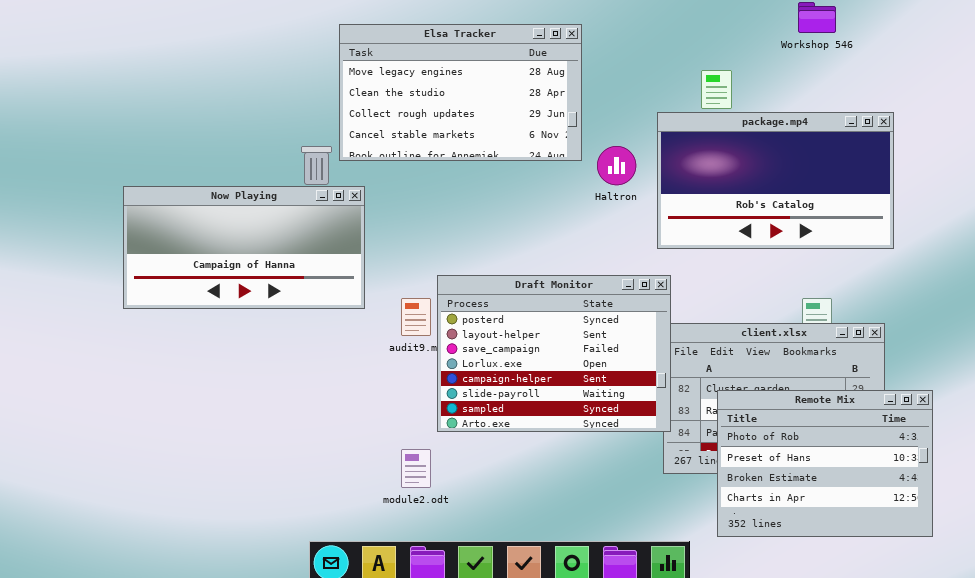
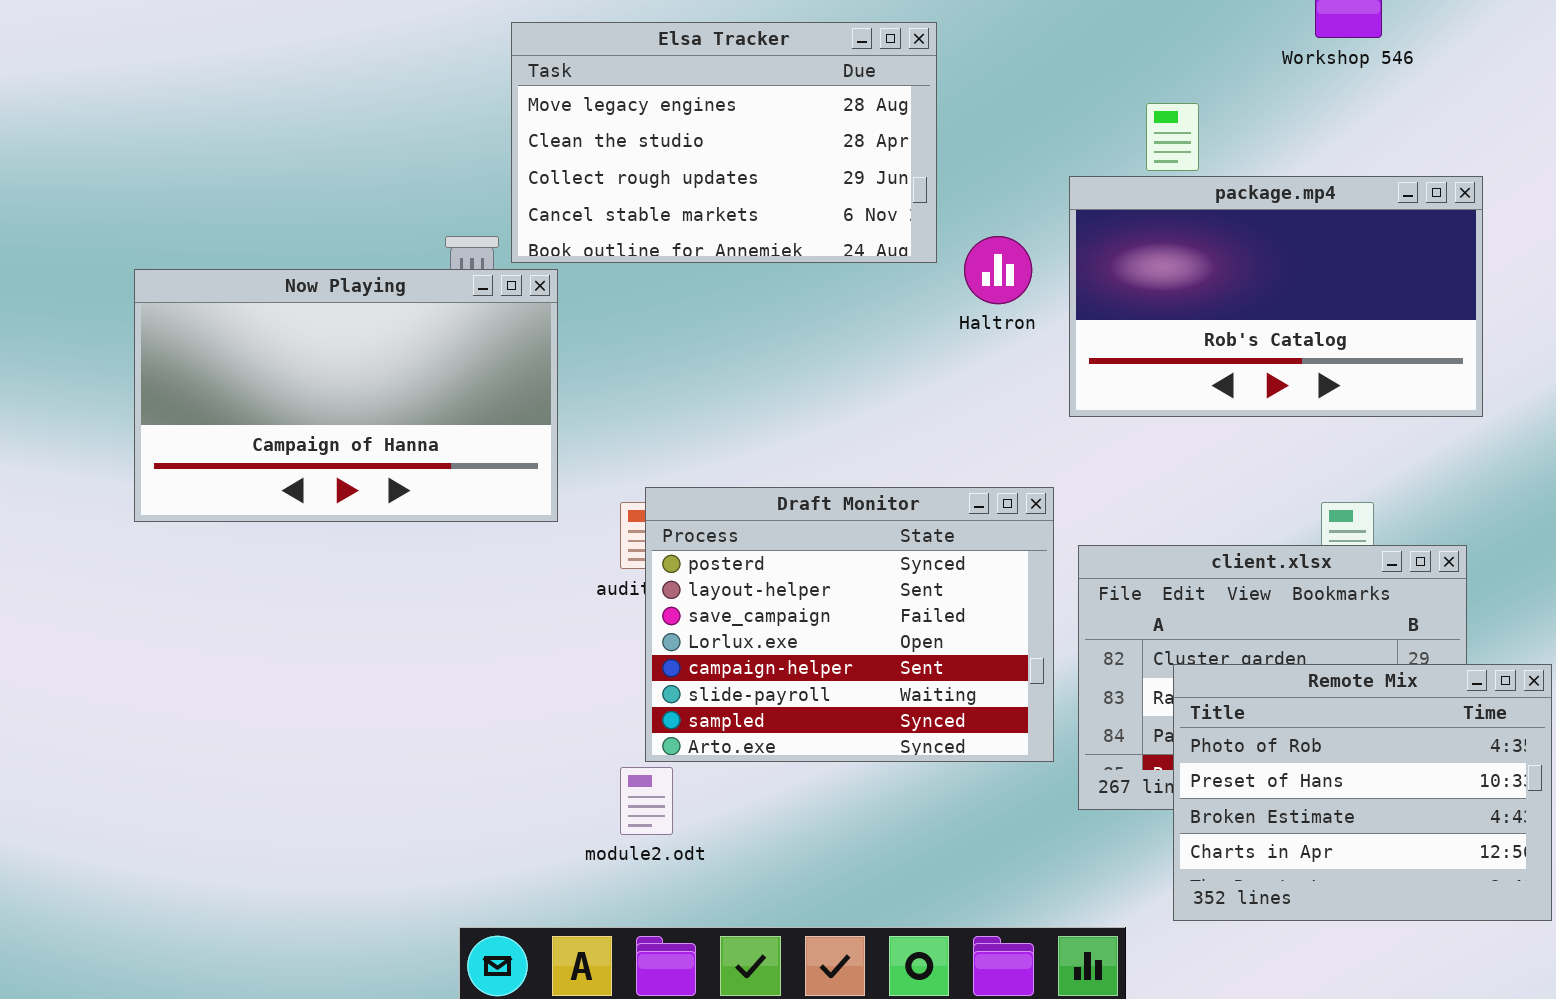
Now Playing: [123,186,365,309] -> [134,269,558,522], resized
Draft Monitor: [437,275,671,432] -> [645,487,1054,762], moved

